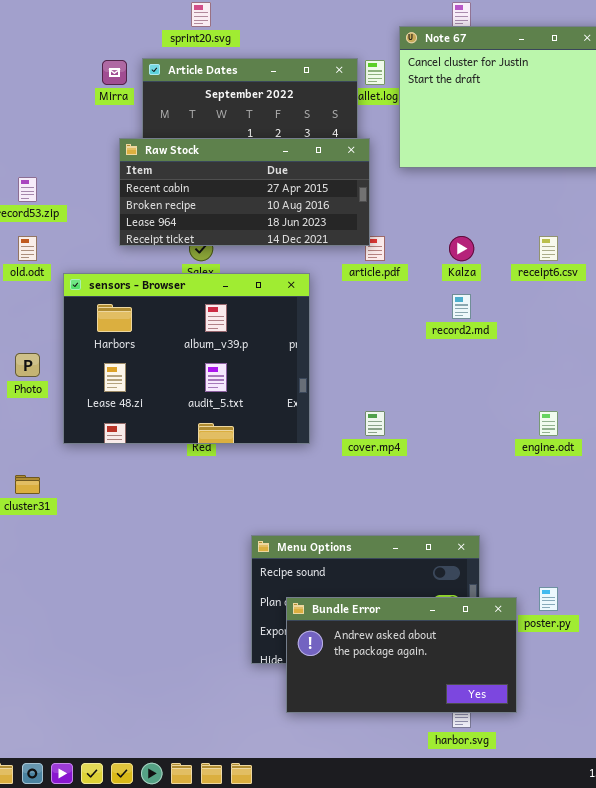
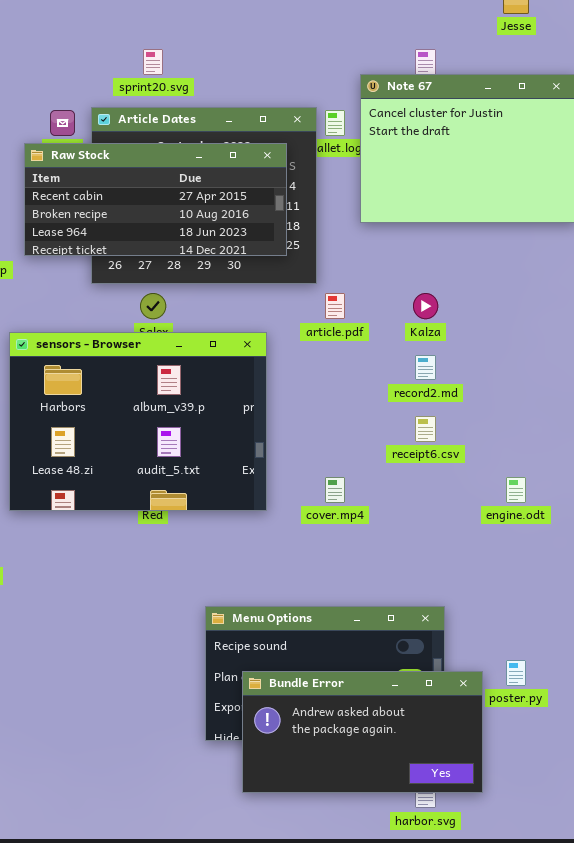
Raw Stock: [119,138,370,246] -> [24,143,287,256], moved
receipt6.csv: [539,236,558,261] -> [415,416,436,442], moved

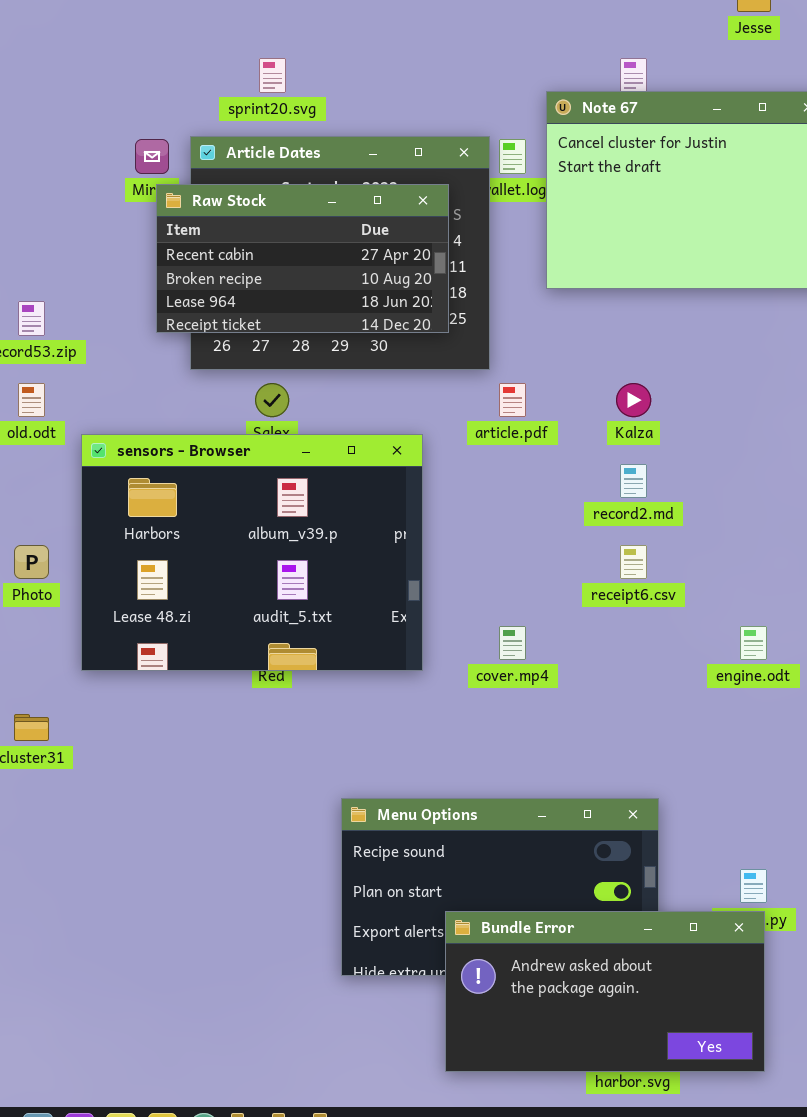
Raw Stock: [24,143,287,256] -> [156,184,449,333], resized
Bundle Error: [242,671,483,793] -> [445,911,765,1072], moved

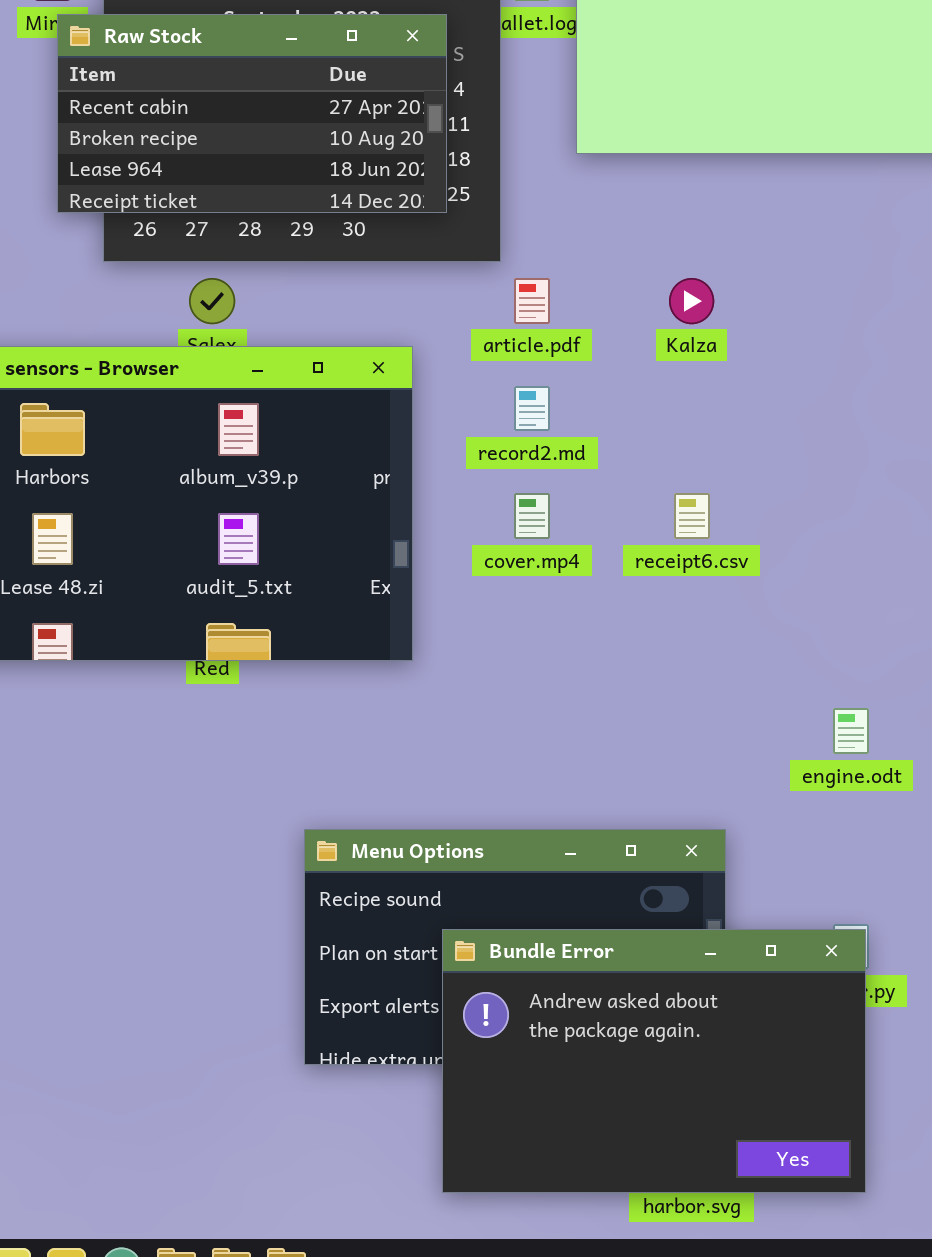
record2.md: [620,464,647,498] -> [514,386,550,431], moved
cover.mp4: [499,626,526,660] -> [514,493,550,539], moved
engine.odt: [740,626,767,660] -> [833,708,869,754], moved
Bundle Error: [445,911,765,1072] -> [442,929,866,1193], resized

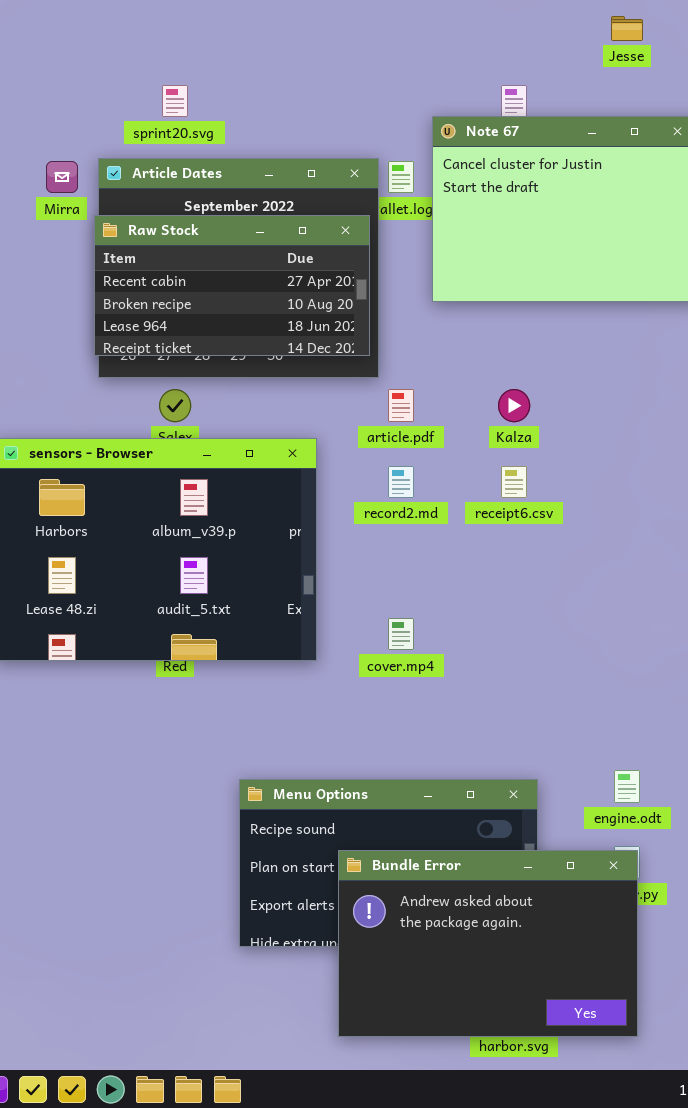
Raw Stock: [57,14,447,213] -> [94,215,370,356], moved
cover.mp4: [514,493,550,539] -> [388,618,414,650], moved
receipt6.csv: [674,493,710,539] -> [501,466,527,498], moved
engine.odt: [833,708,869,754] -> [614,770,640,803], moved

